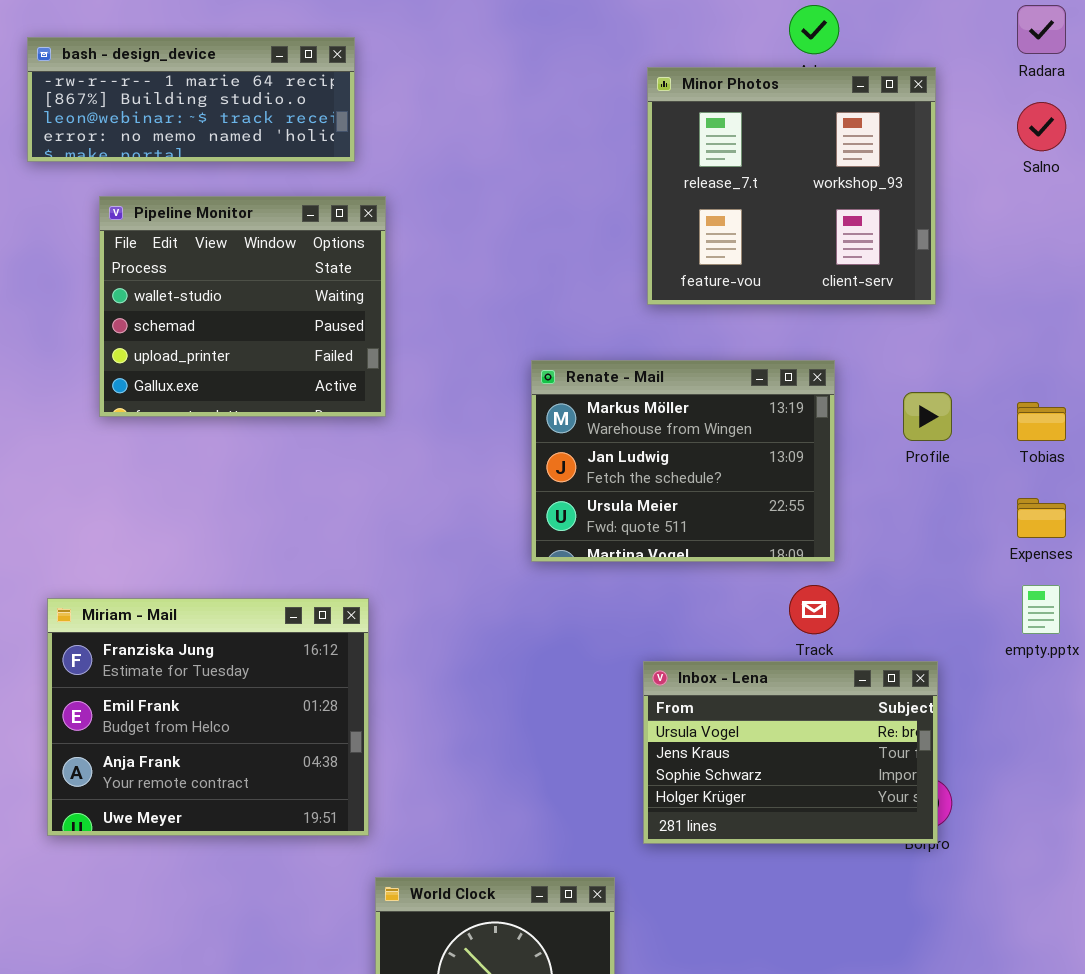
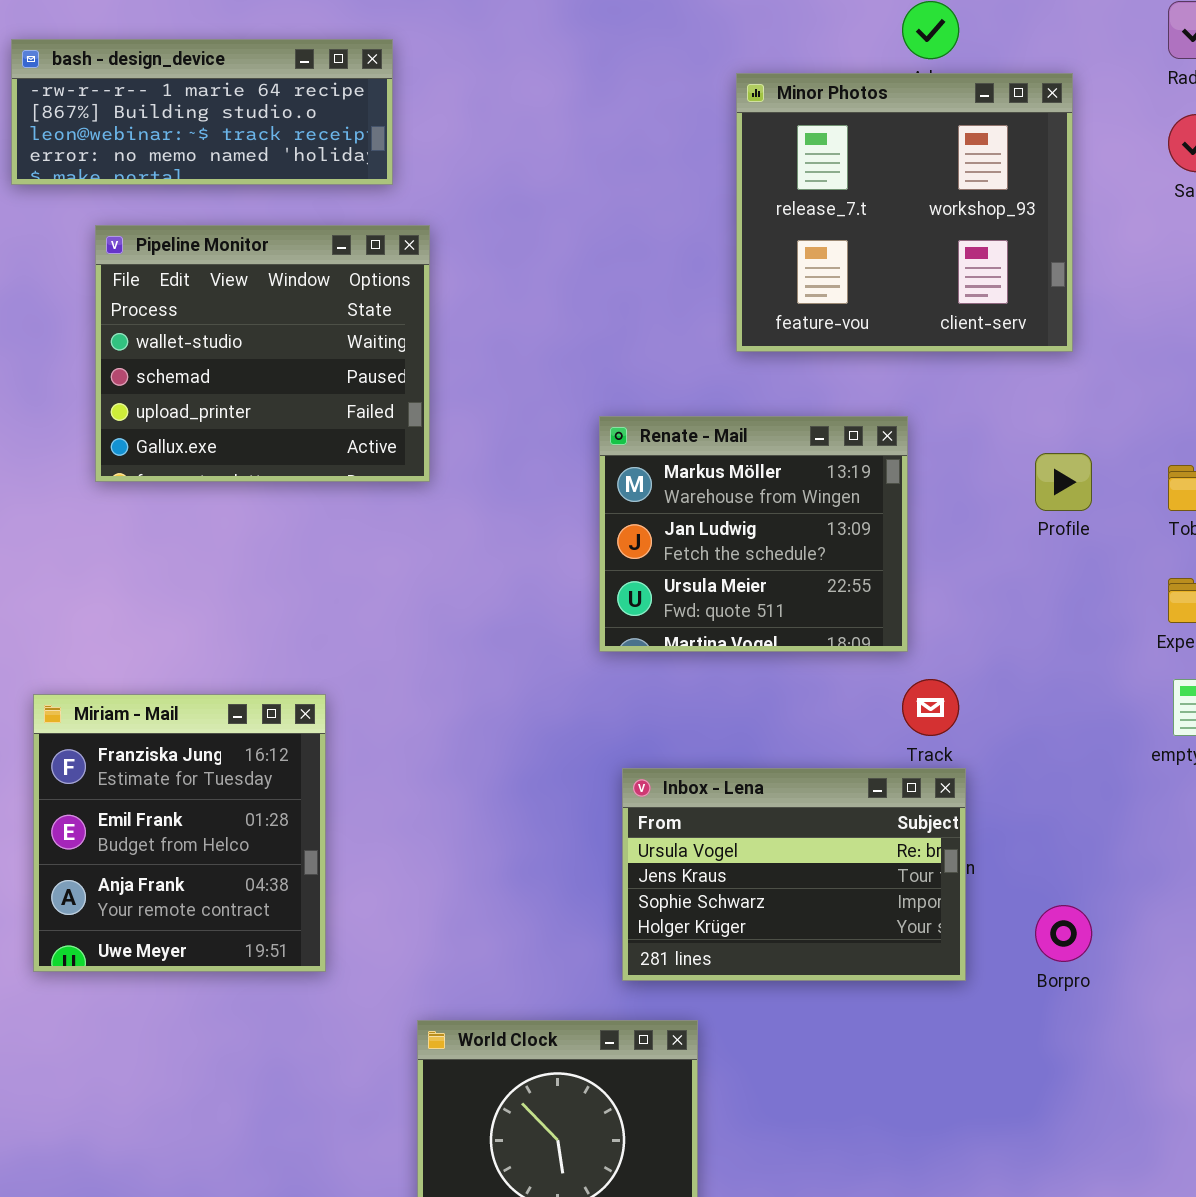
Renate - Mail: [531,360,835,562] -> [599,416,908,652], resized
Miriam - Mail: [47,598,369,836] -> [33,694,326,972], resized
Inbox - Lena: [643,661,938,844] -> [622,768,966,981], moved

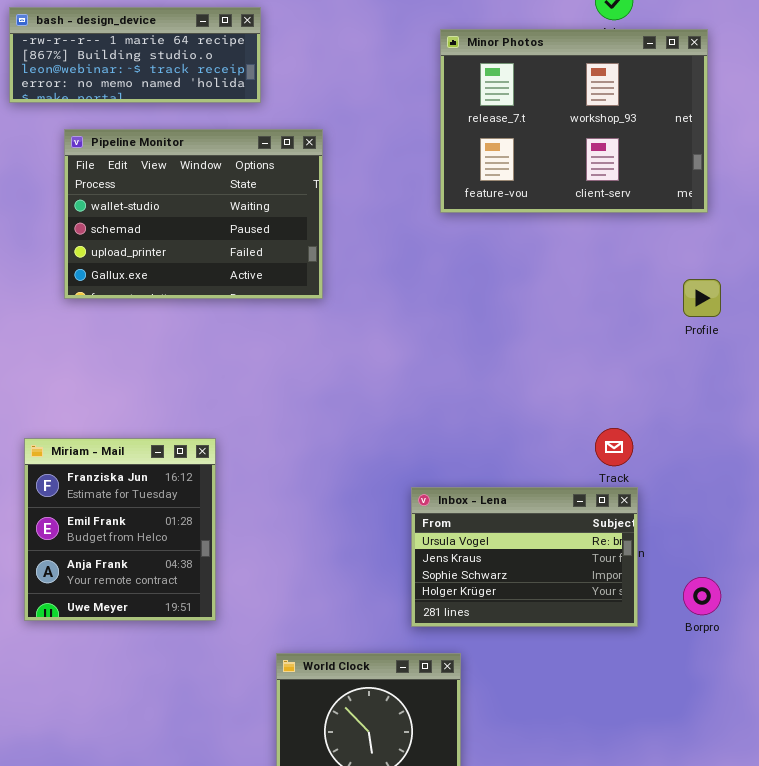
Minor Photos: [736,73,1073,352] -> [440,29,708,213], resized
Pipeline Monitor: [95,225,430,482] -> [64,129,323,299], resized
Renate - Mail: [599,416,908,652] -> none, closed

